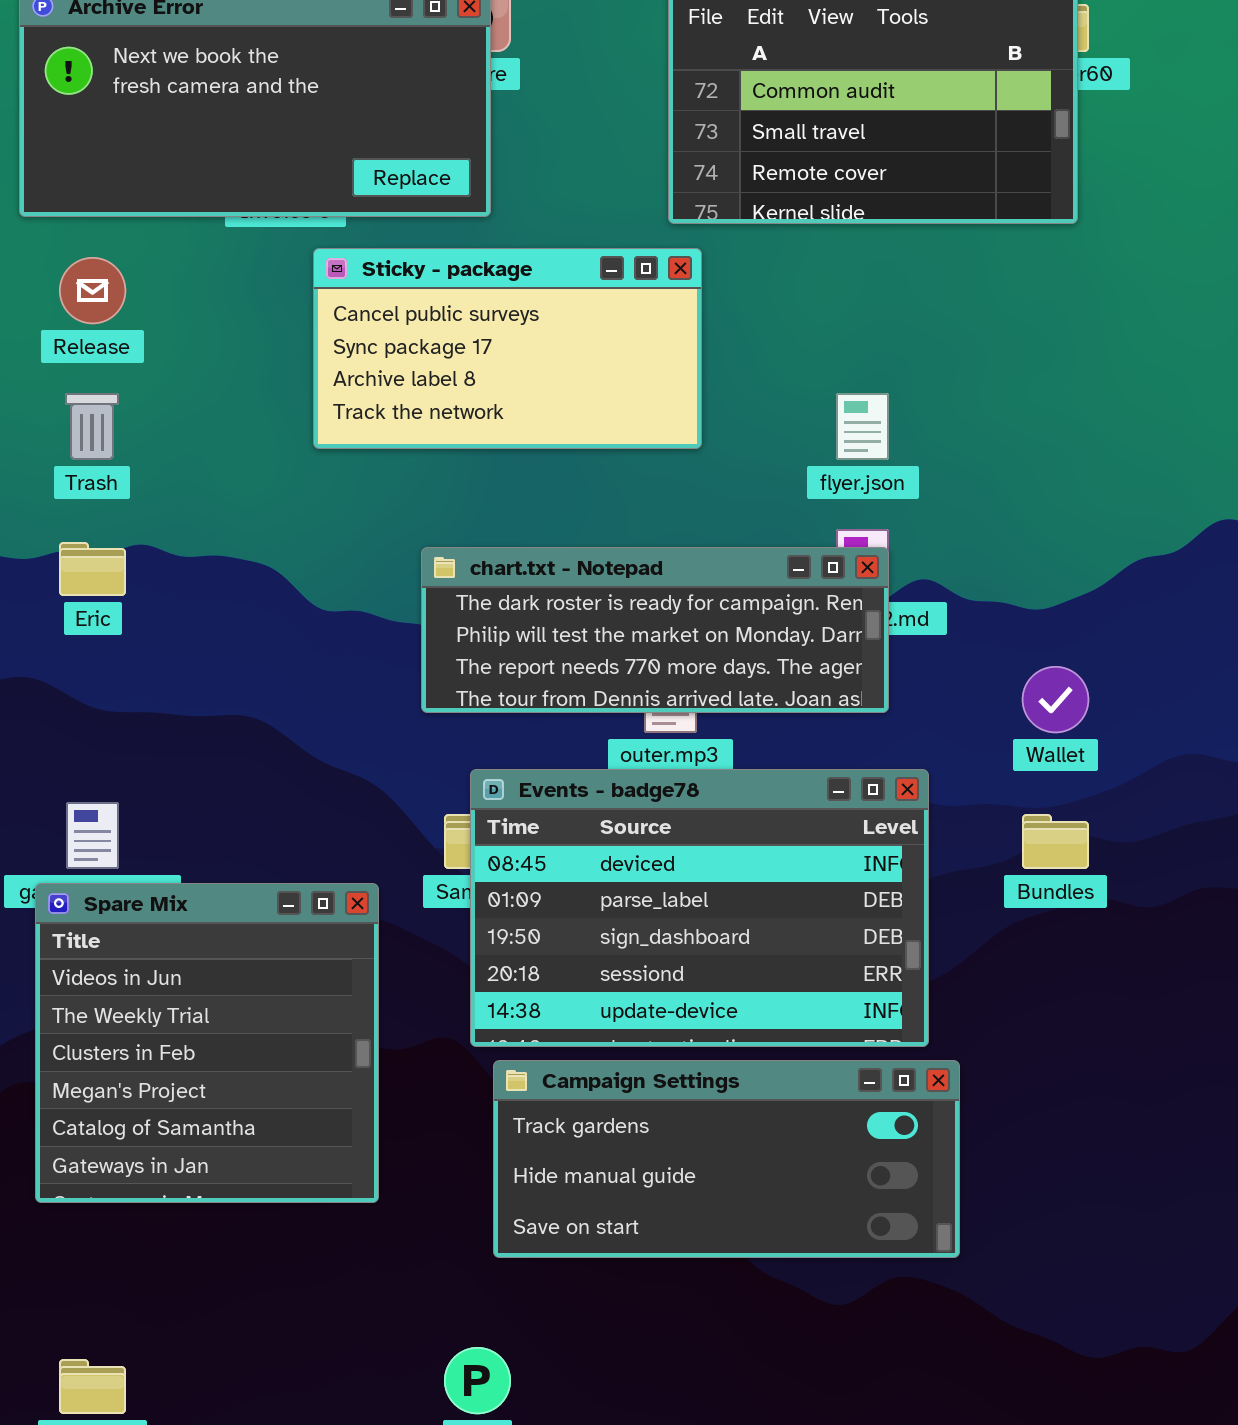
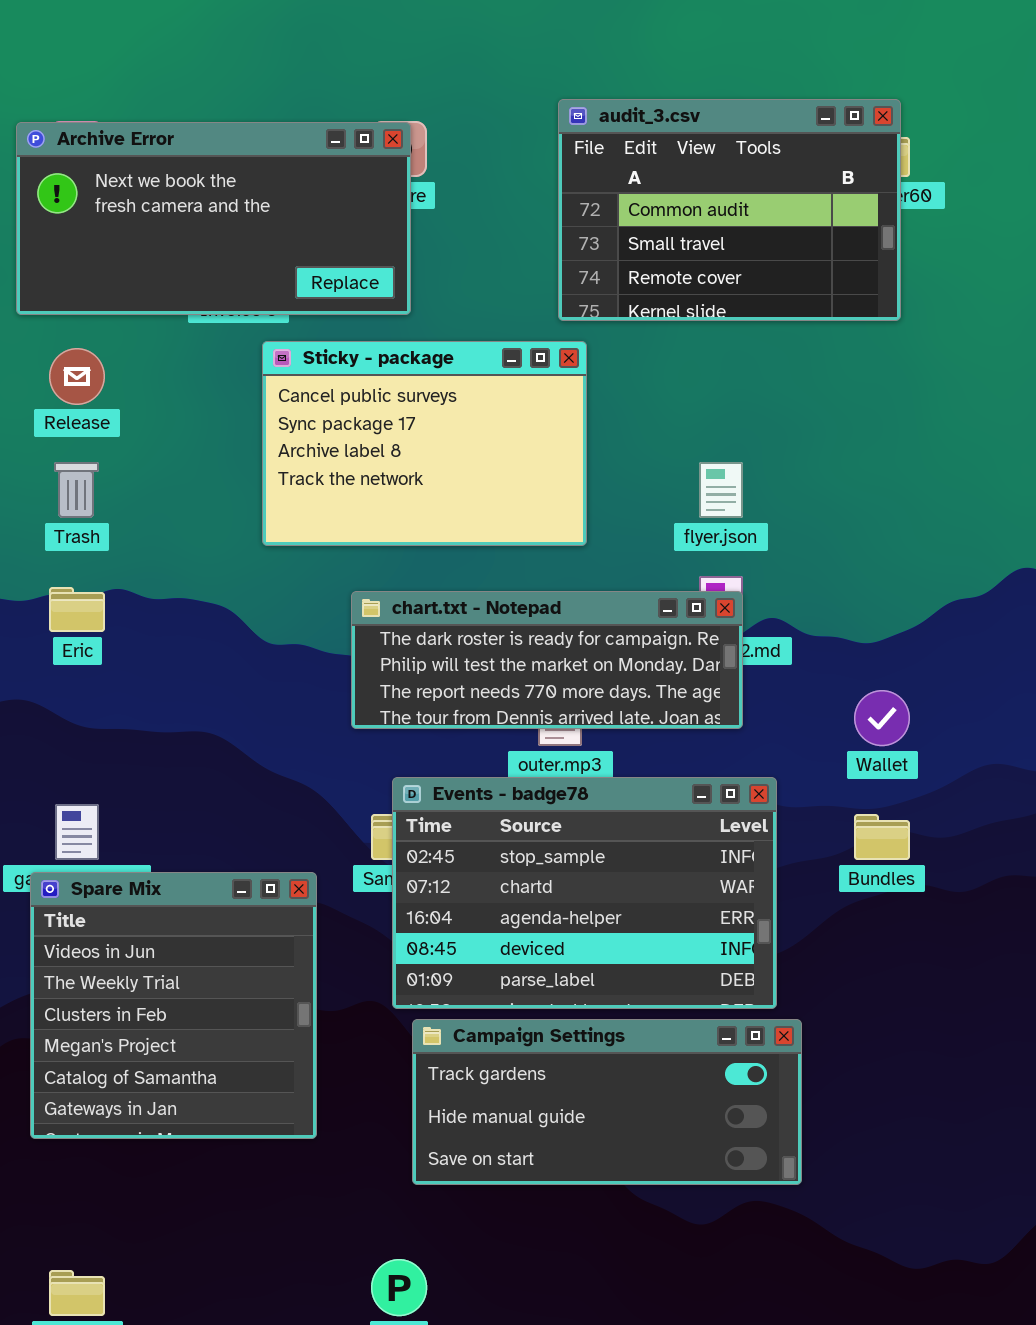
Sticky - package: [313,248,702,449] -> [262,341,587,546], resized
Events - badge78: [470,769,929,1047] -> [392,777,777,1009], scrolled up 3 rows

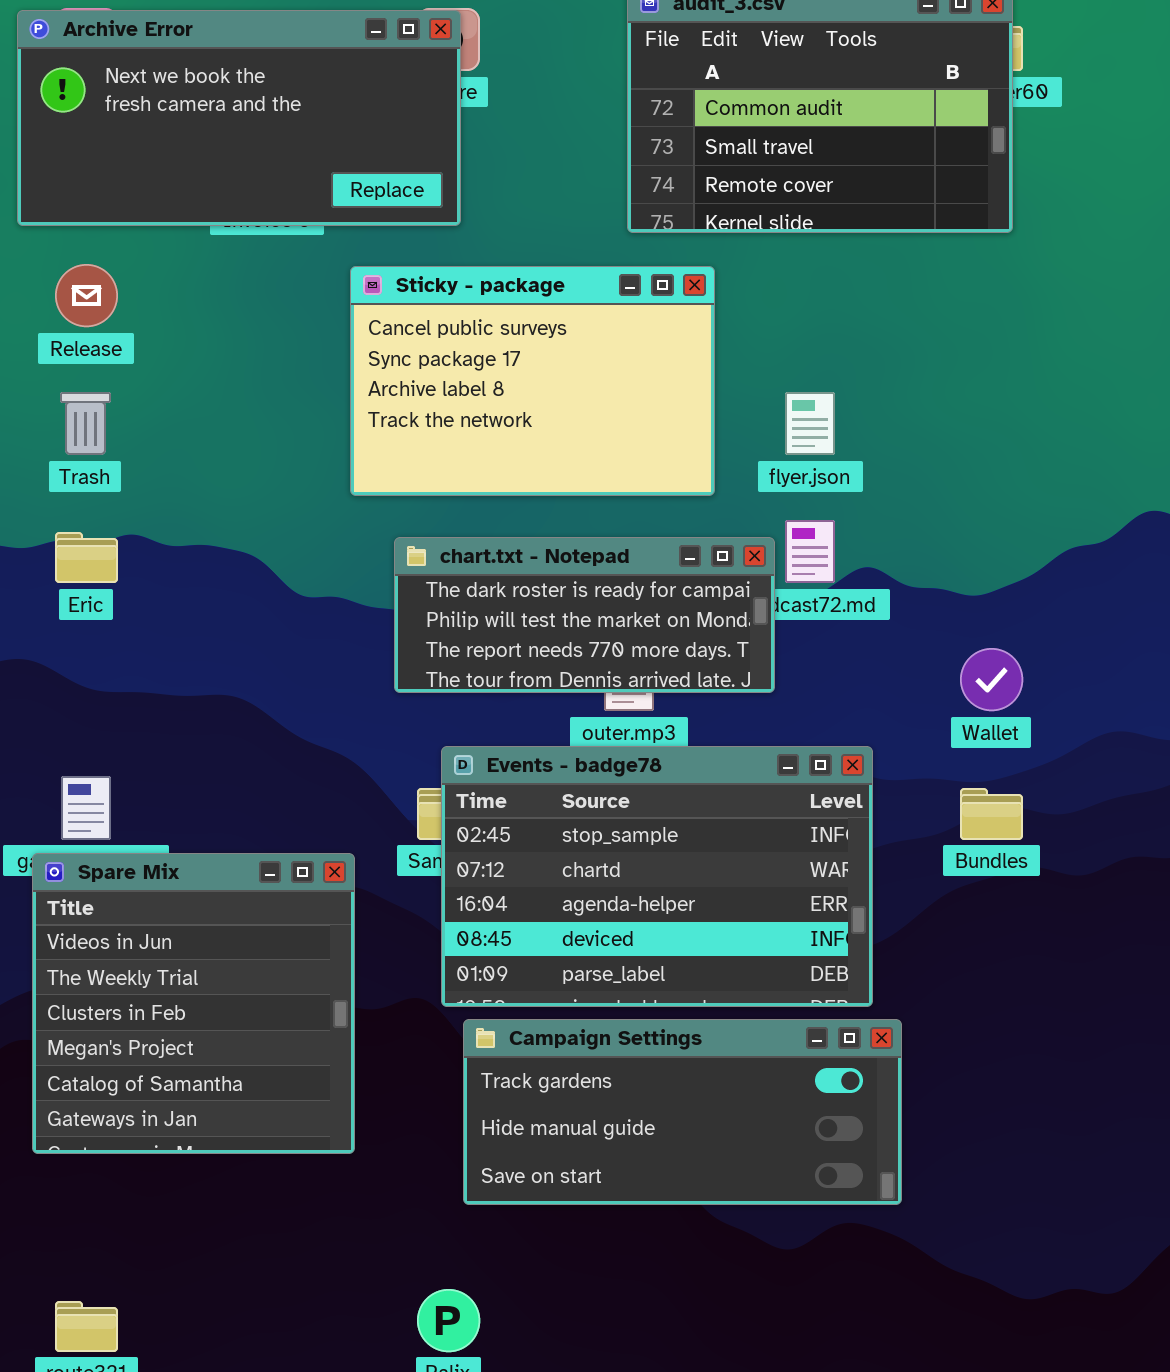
Sticky - package: [262,341,587,546] -> [350,266,715,496], moved
chart.txt - Notepad: [351,591,743,729] -> [394,537,775,693], resized

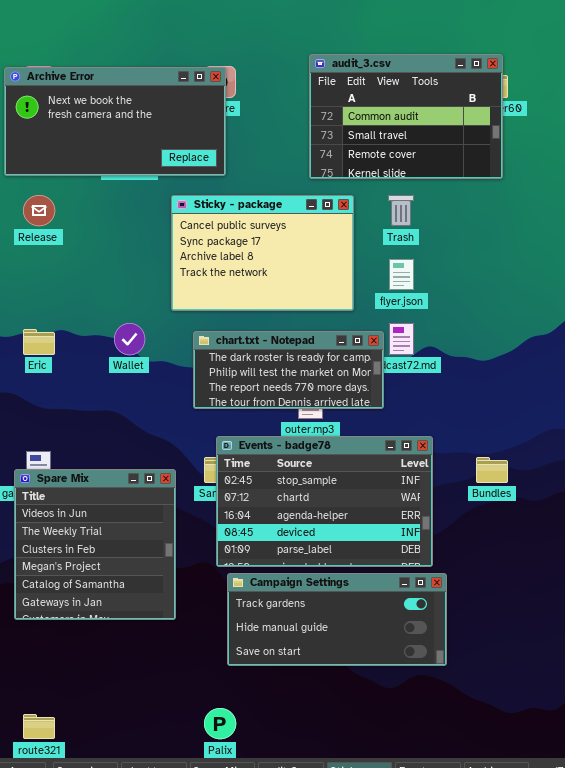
Trash: [60,392,111,455] -> [388,195,414,226], moved
Wallet: [960,648,1023,711] -> [114,323,145,355], moved
Spare Mix: [32,853,355,1154] -> [14,469,176,620], moved

